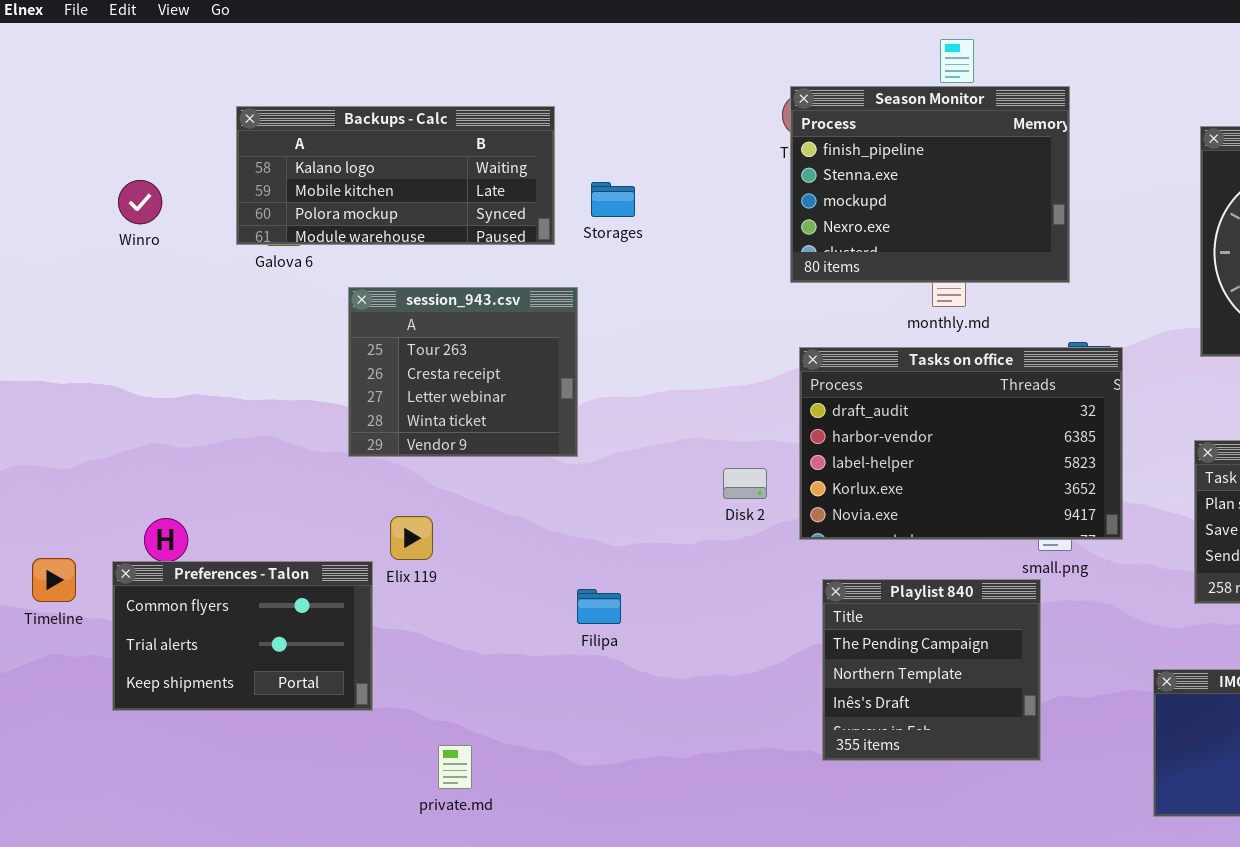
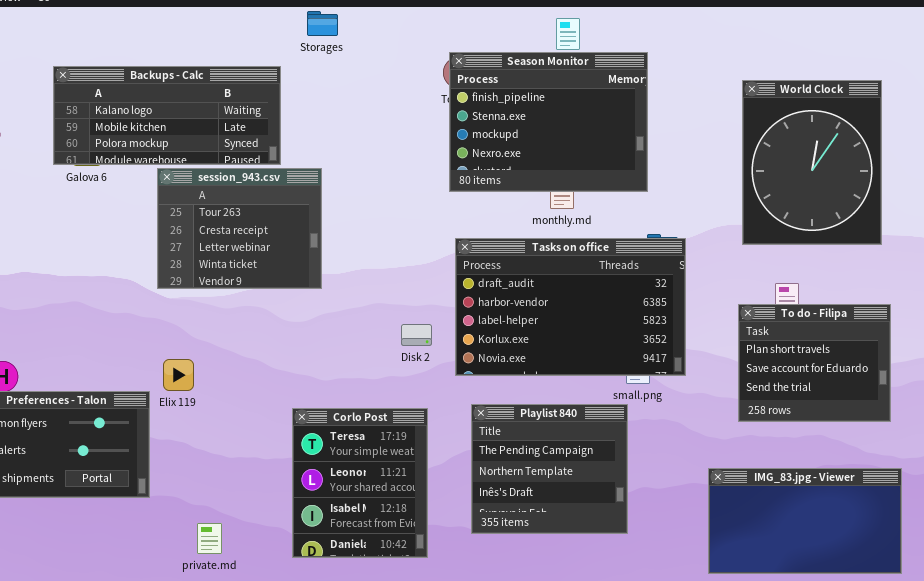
Storages: [591,182,635,217] -> [307,11,338,36], moved
session_943.csv: [348,287,578,457] -> [157,168,322,289], moved
Corlo Post: none -> [292,408,428,558], opened

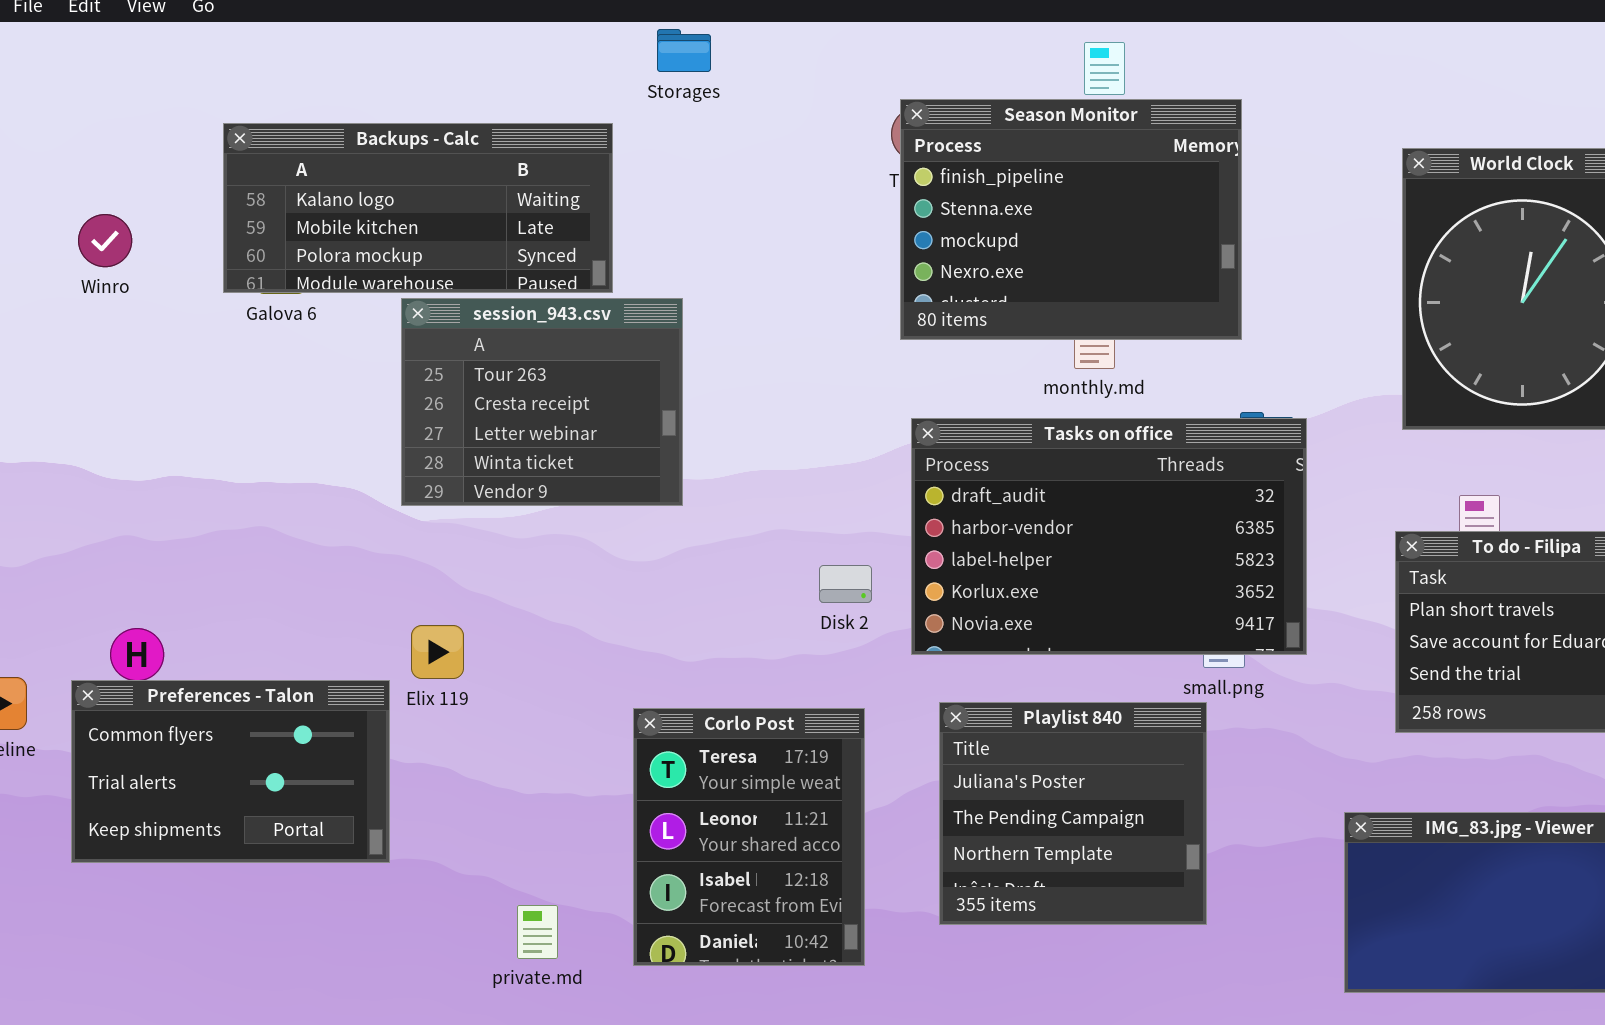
Playlist 840: [471,404,628,534] -> [939,702,1207,925], scrolled up 1 row
private.md: [197,523,222,554] -> [517,905,558,959], moved

